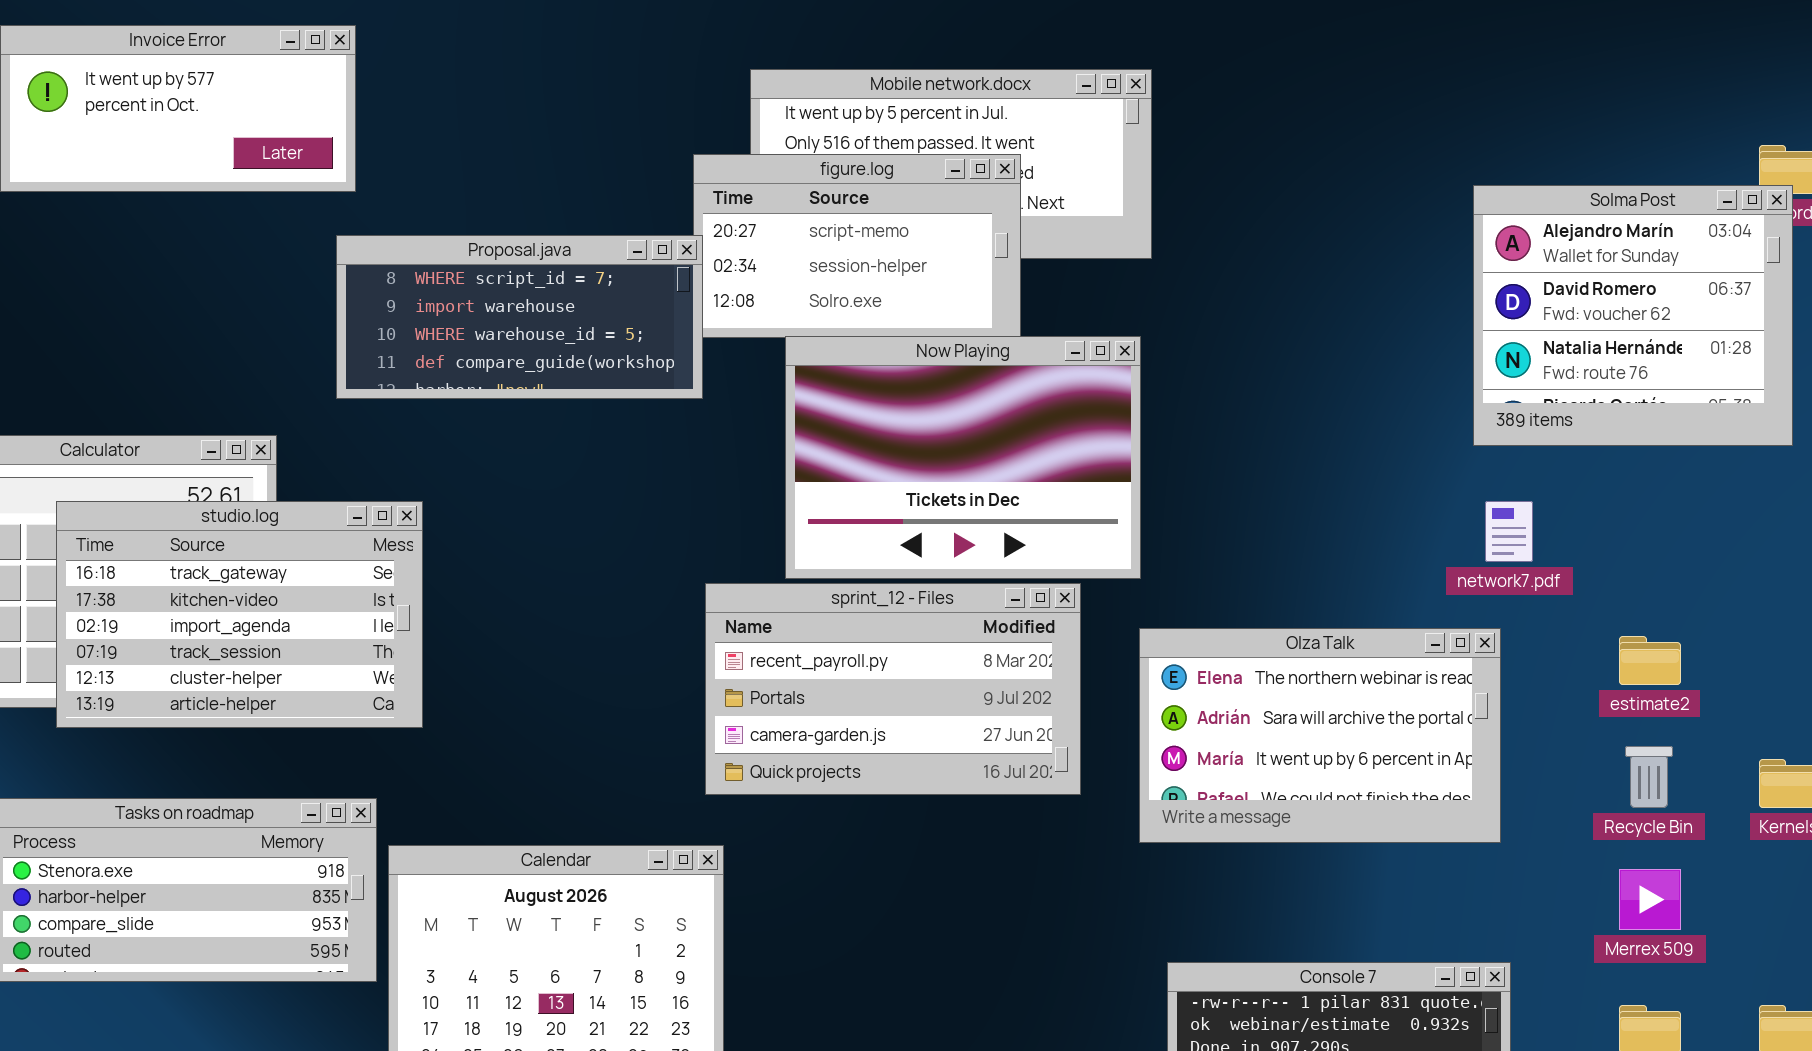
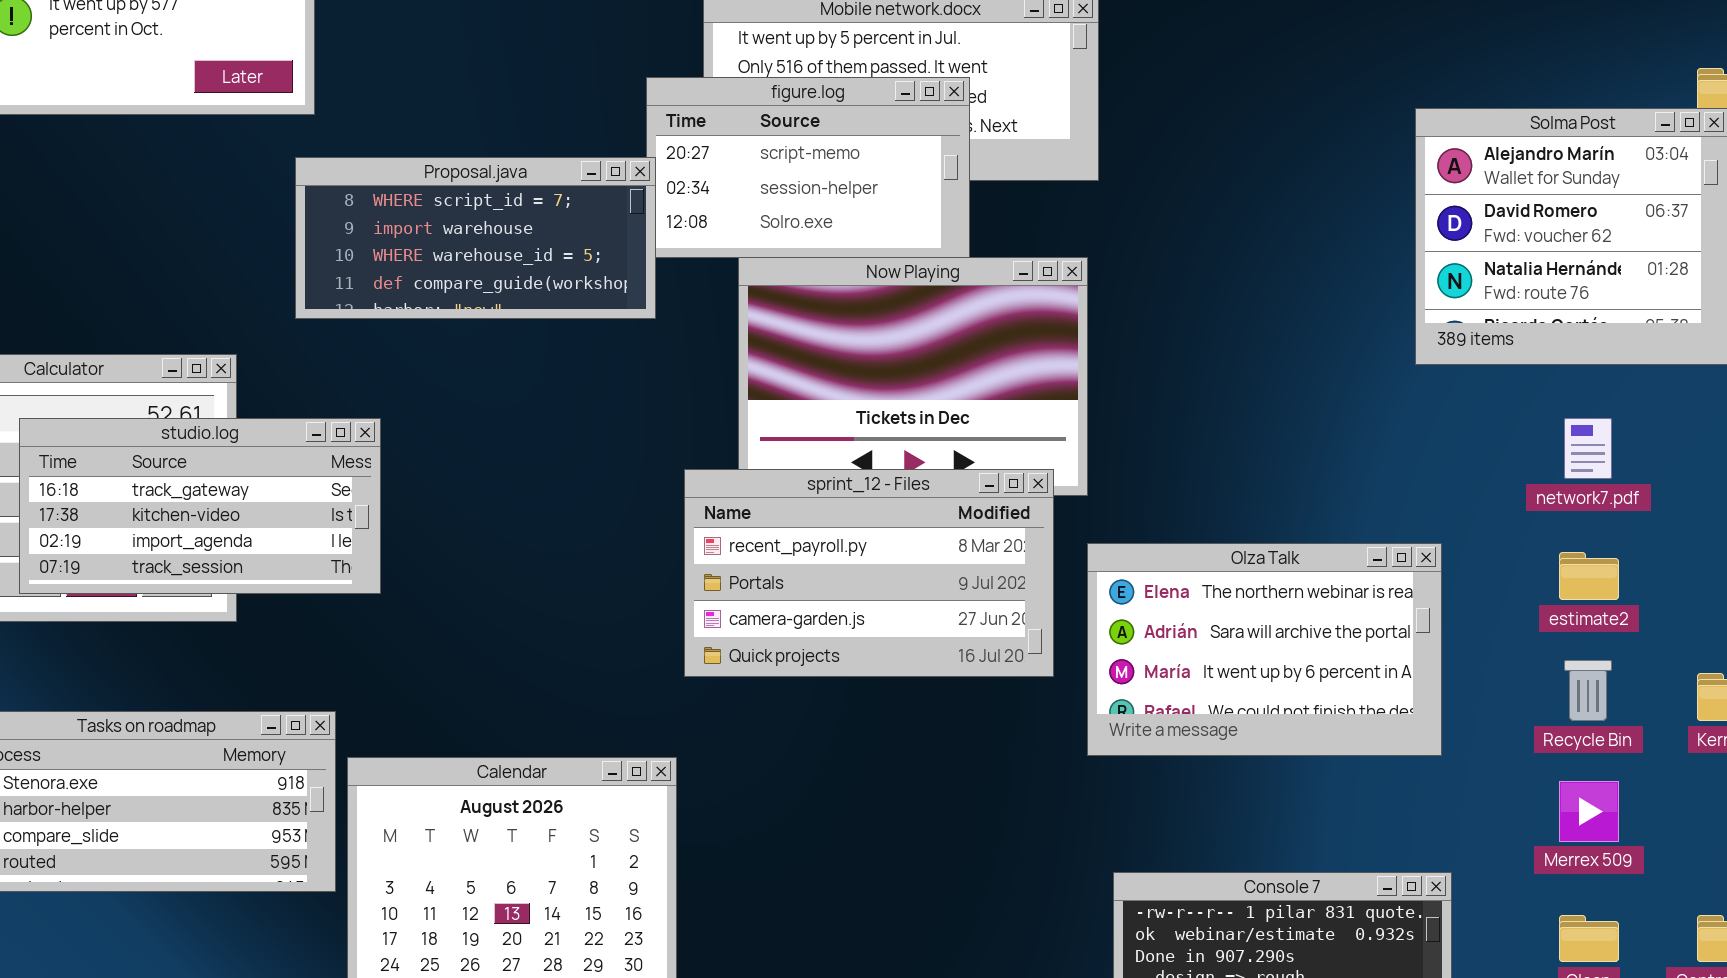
studio.log: [56,501,423,728] -> [19,418,381,594], resized
network7.pdf: [1485,501,1533,562] -> [1564,418,1612,479], moved
sprint_12 - Files: [705,583,1081,795] -> [684,469,1054,677], moved

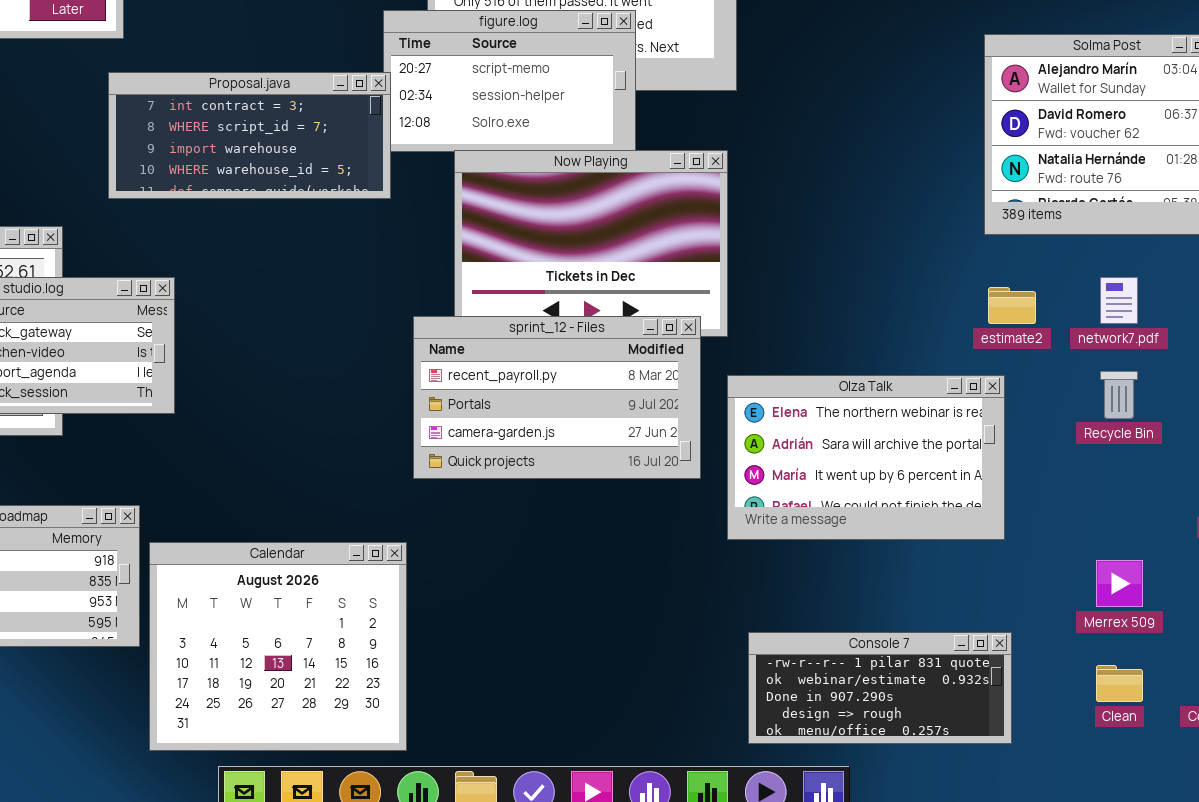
Proposal.java: [295,157,656,319] -> [108,72,391,199], scrolled up 1 row
estimate2: [1559,552,1619,600] -> [988,287,1036,324], moved
Recycle Bin: [1564,660,1612,721] -> [1100,371,1138,419], moved

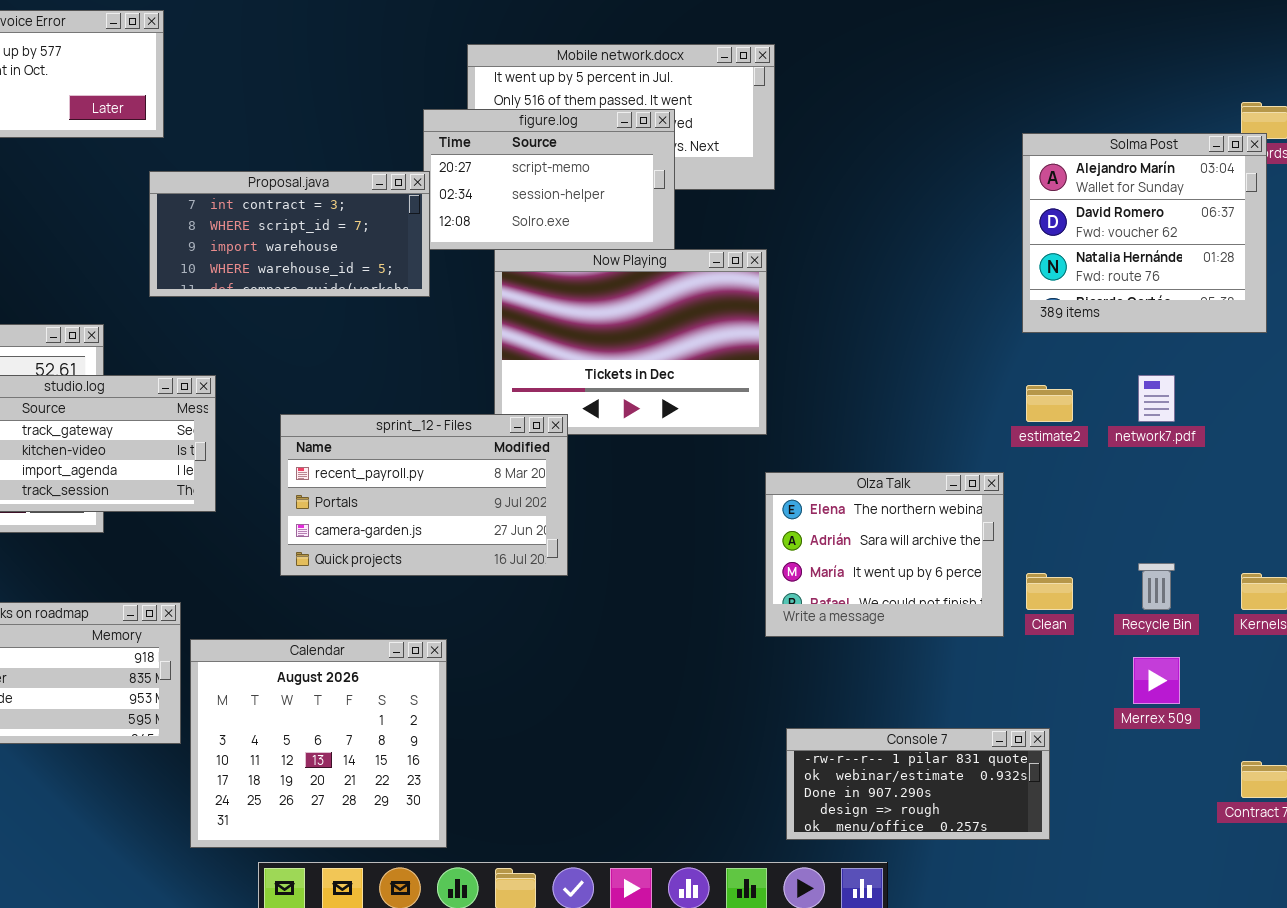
sprint_12 - Files: [413,316,701,479] -> [280,414,568,576], moved
Recycle Bin: [1100,371,1138,419] -> [1138,563,1175,610], moved
Olza Talk: [727,375,1005,540] -> [765,472,1004,637], resized
Clean: [1096,665,1143,702] -> [1026,573,1073,610], moved

